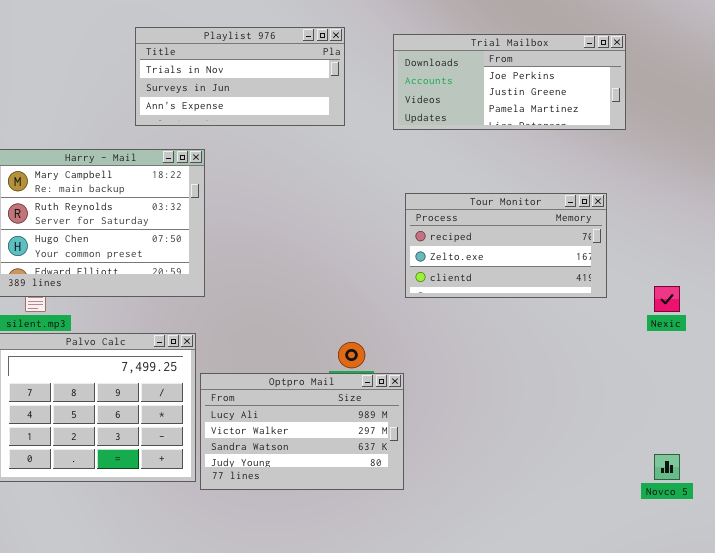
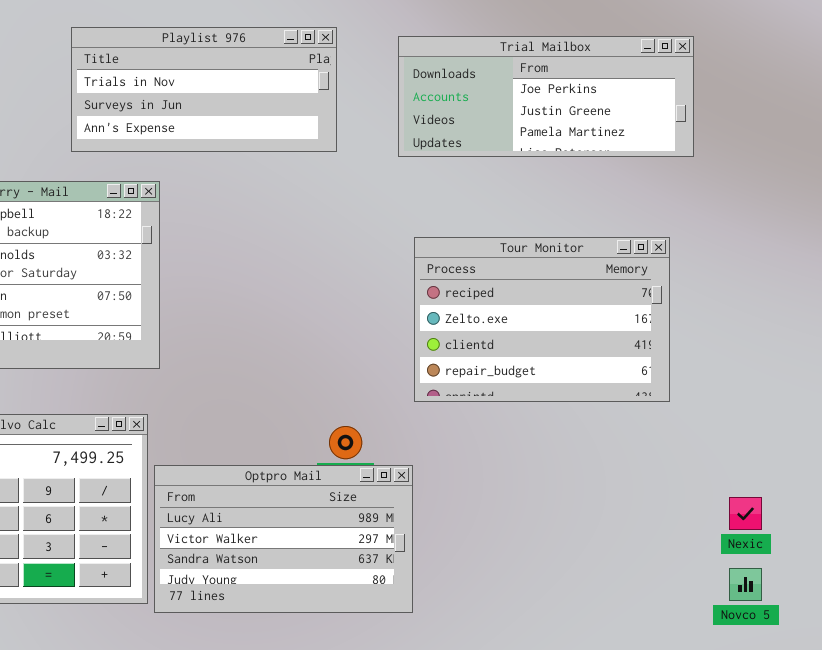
Tour Monitor: [405,193,607,298] -> [414,237,670,402], resized
Nexic: [654,286,680,312] -> [729,497,762,530], moved

